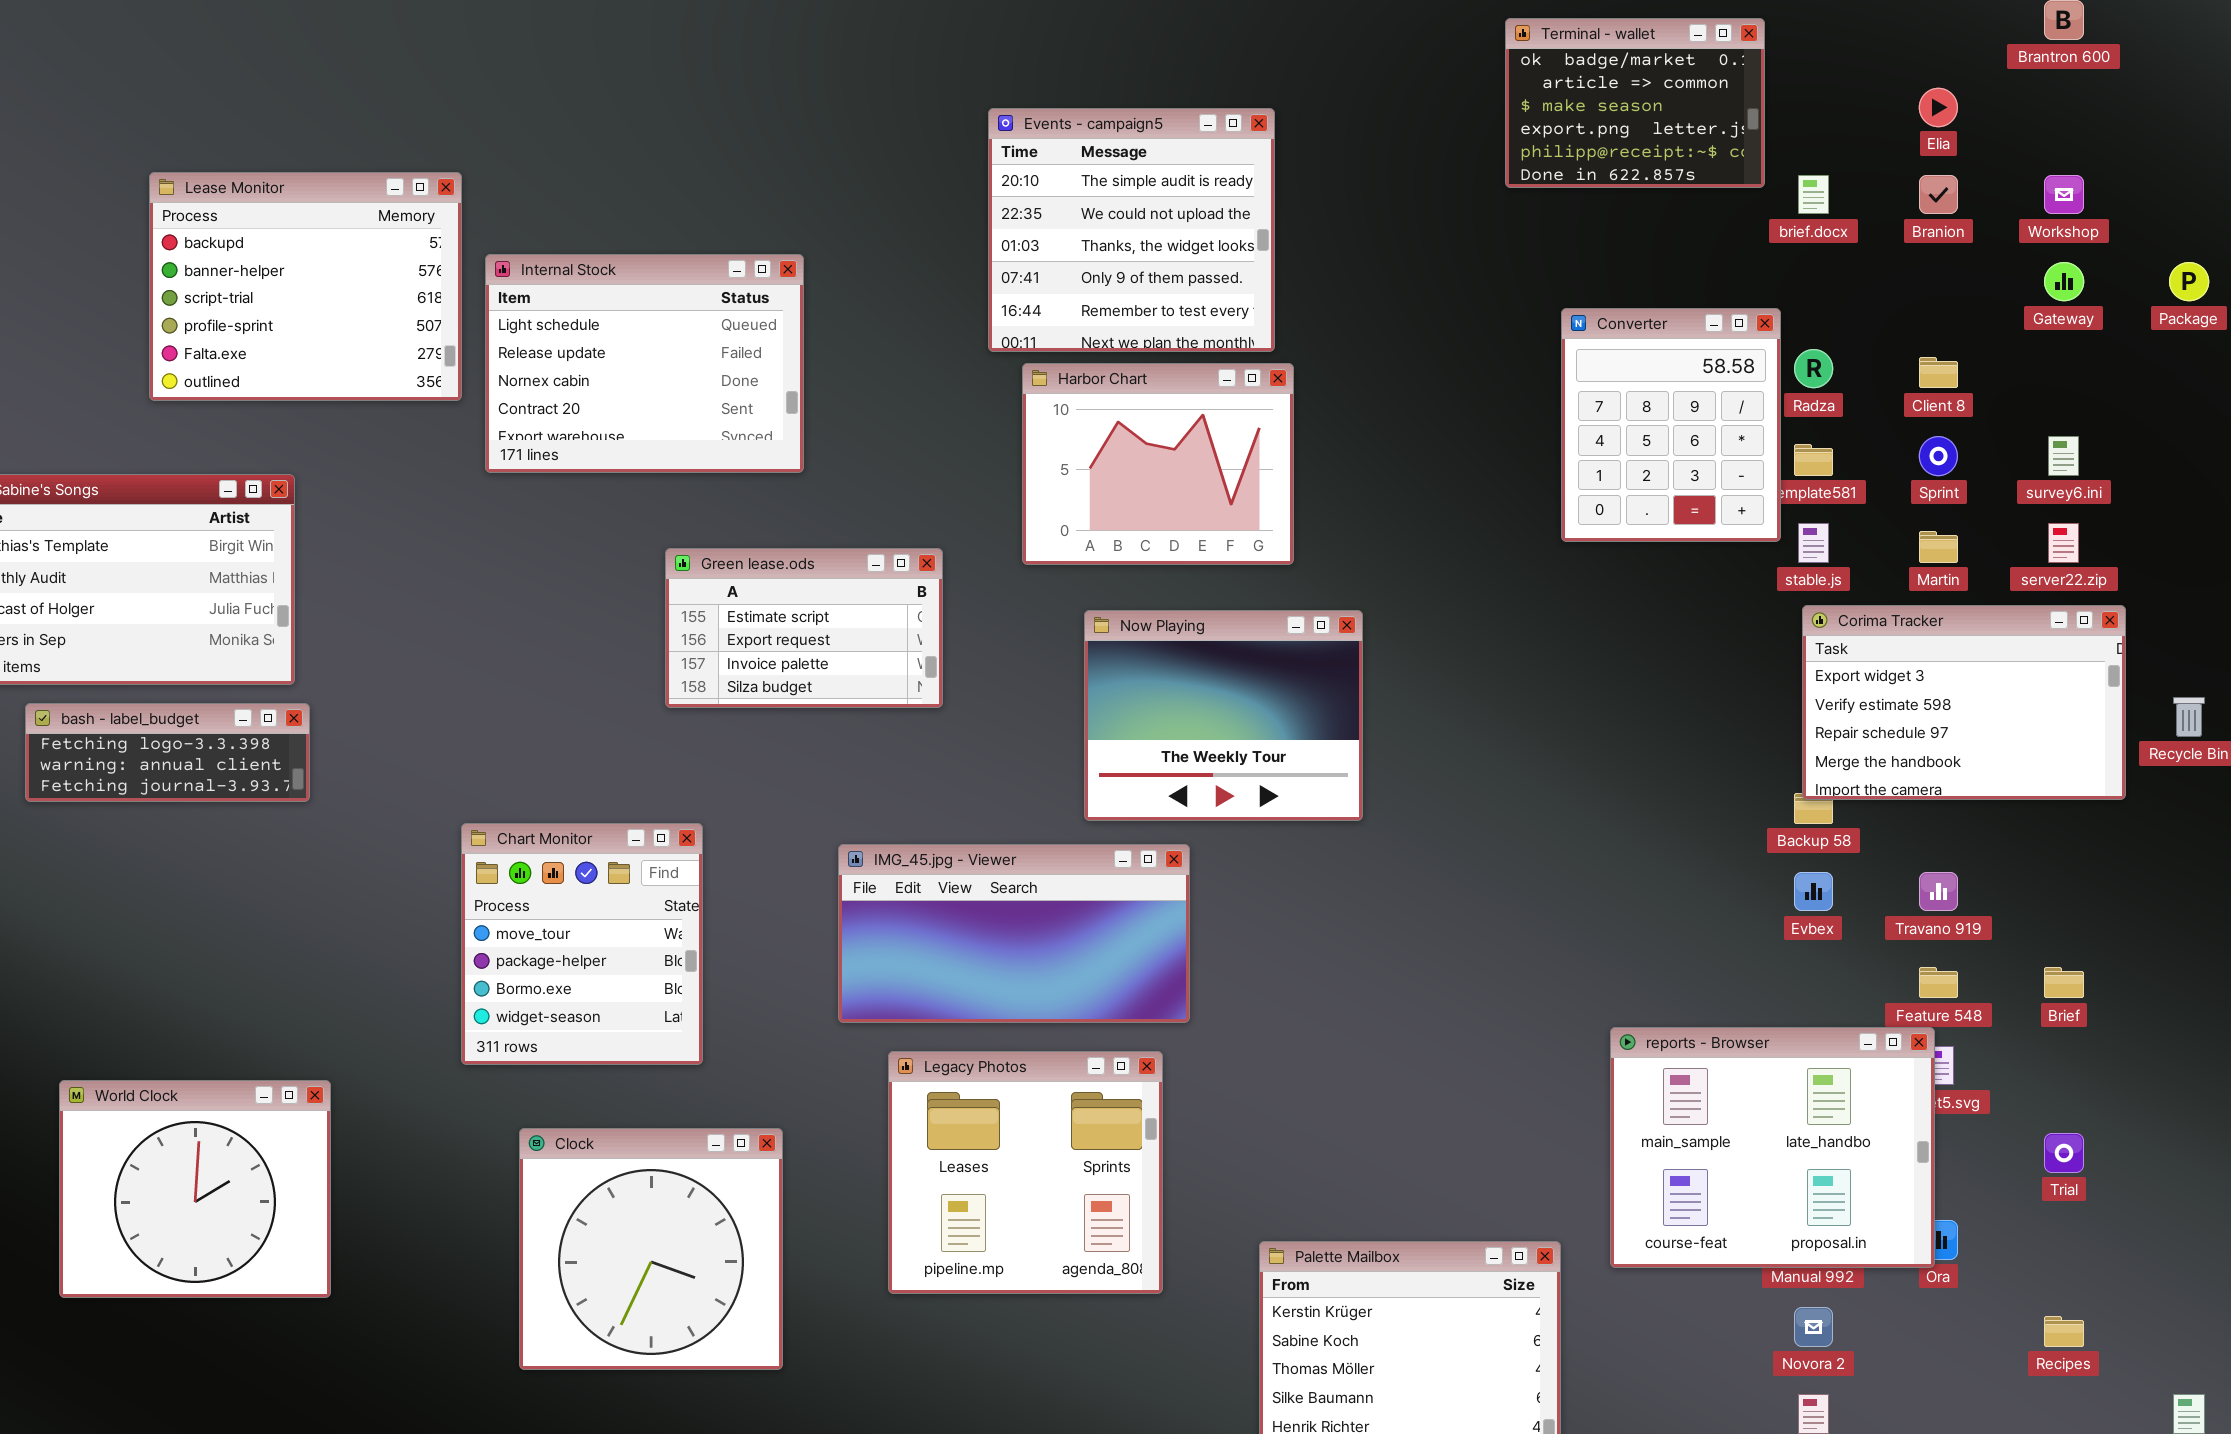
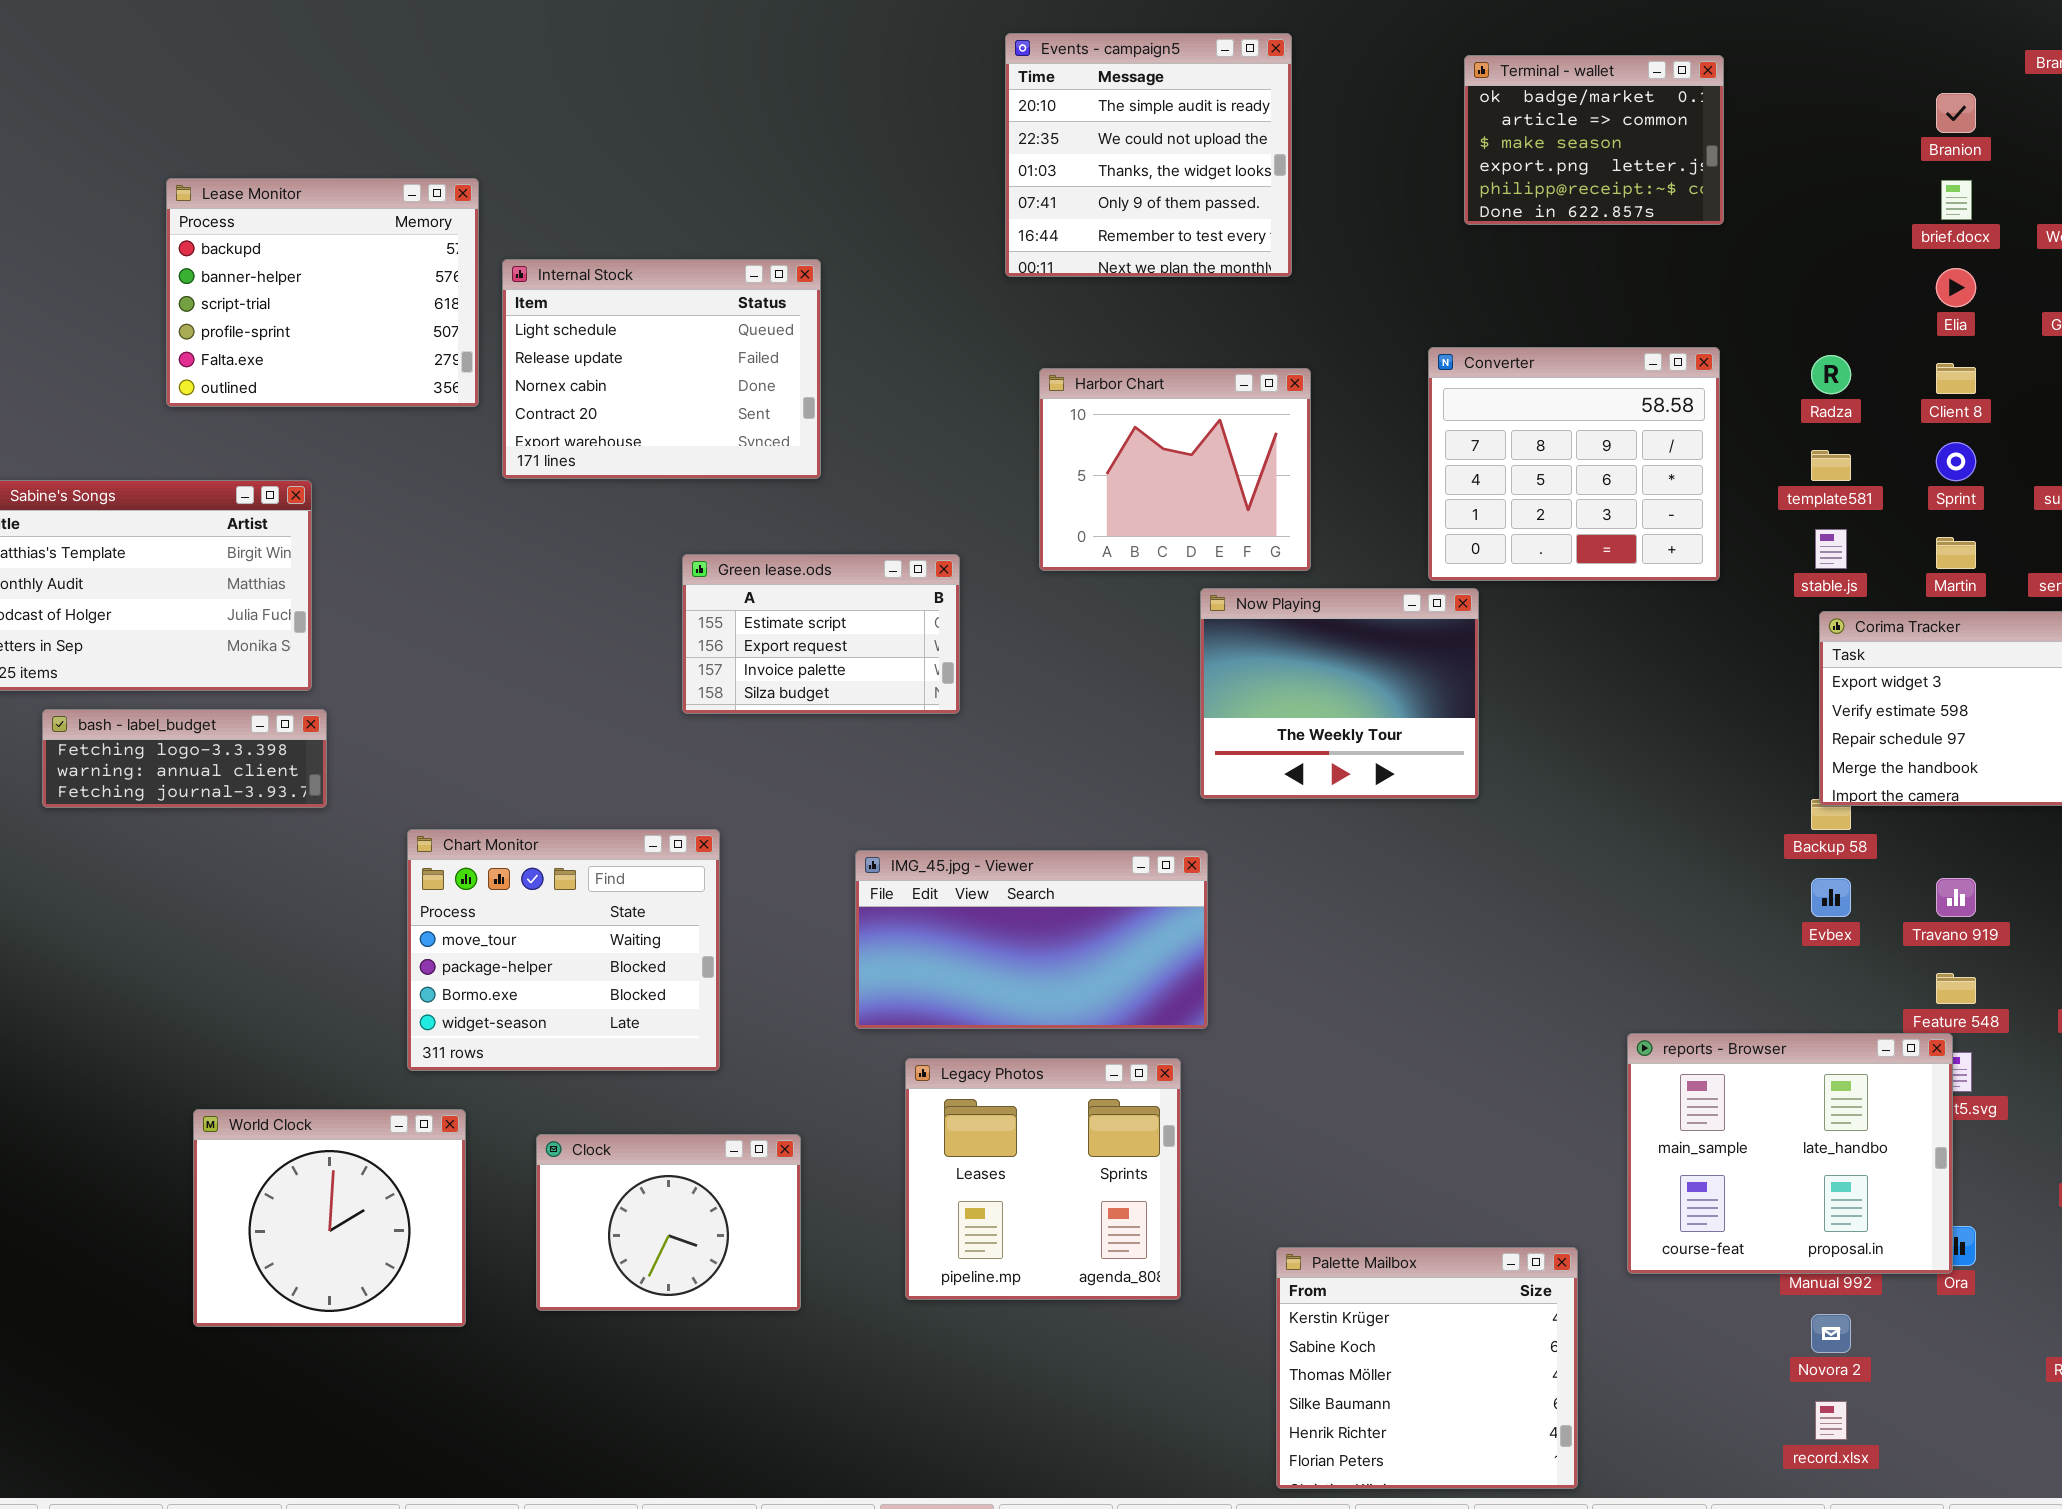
Terminal - wallet: [1505,18,1765,188] -> [1464,55,1724,225], moved
Elia: [1919,88,1958,127] -> [1936,268,1976,307], moved
Events - campaign5: [988,108,1275,352] -> [1005,33,1292,277], moved
brief.docx: [1798,175,1829,214] -> [1941,180,1972,220], moved
Branion: [1919,175,1958,214] -> [1936,93,1976,133], moved
Converter: [1561,308,1781,542] -> [1428,347,1720,581], moved, resized
Now Playing: [1084,610,1363,821] -> [1200,588,1479,799], moved
Chart Monitor: [461,823,703,1065] -> [407,829,720,1071], resized
World Clock: [59,1080,331,1298] -> [193,1109,466,1327], moved
Clock: [519,1128,783,1370] -> [536,1134,801,1311], resized

